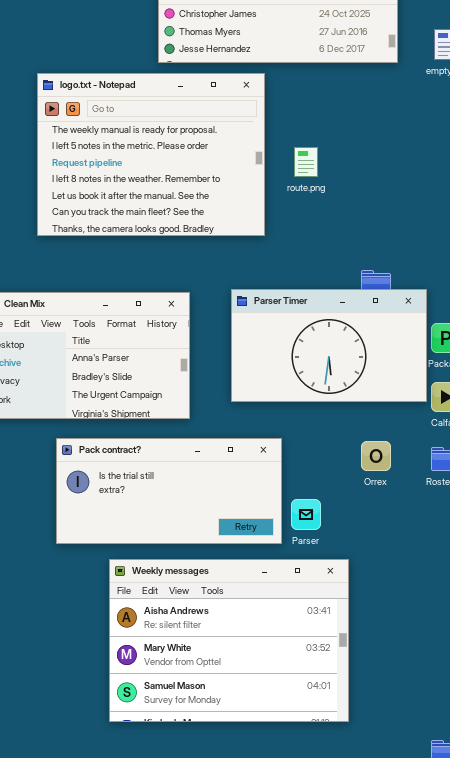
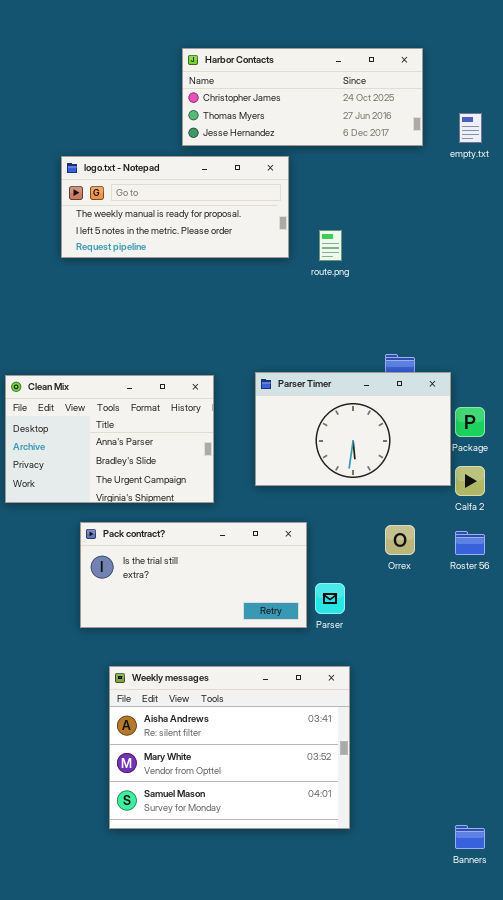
logo.txt - Notepad: [37,73,265,236] -> [61,156,289,258], resized
Weekly messages: [109,559,349,722] -> [109,666,350,829], moved

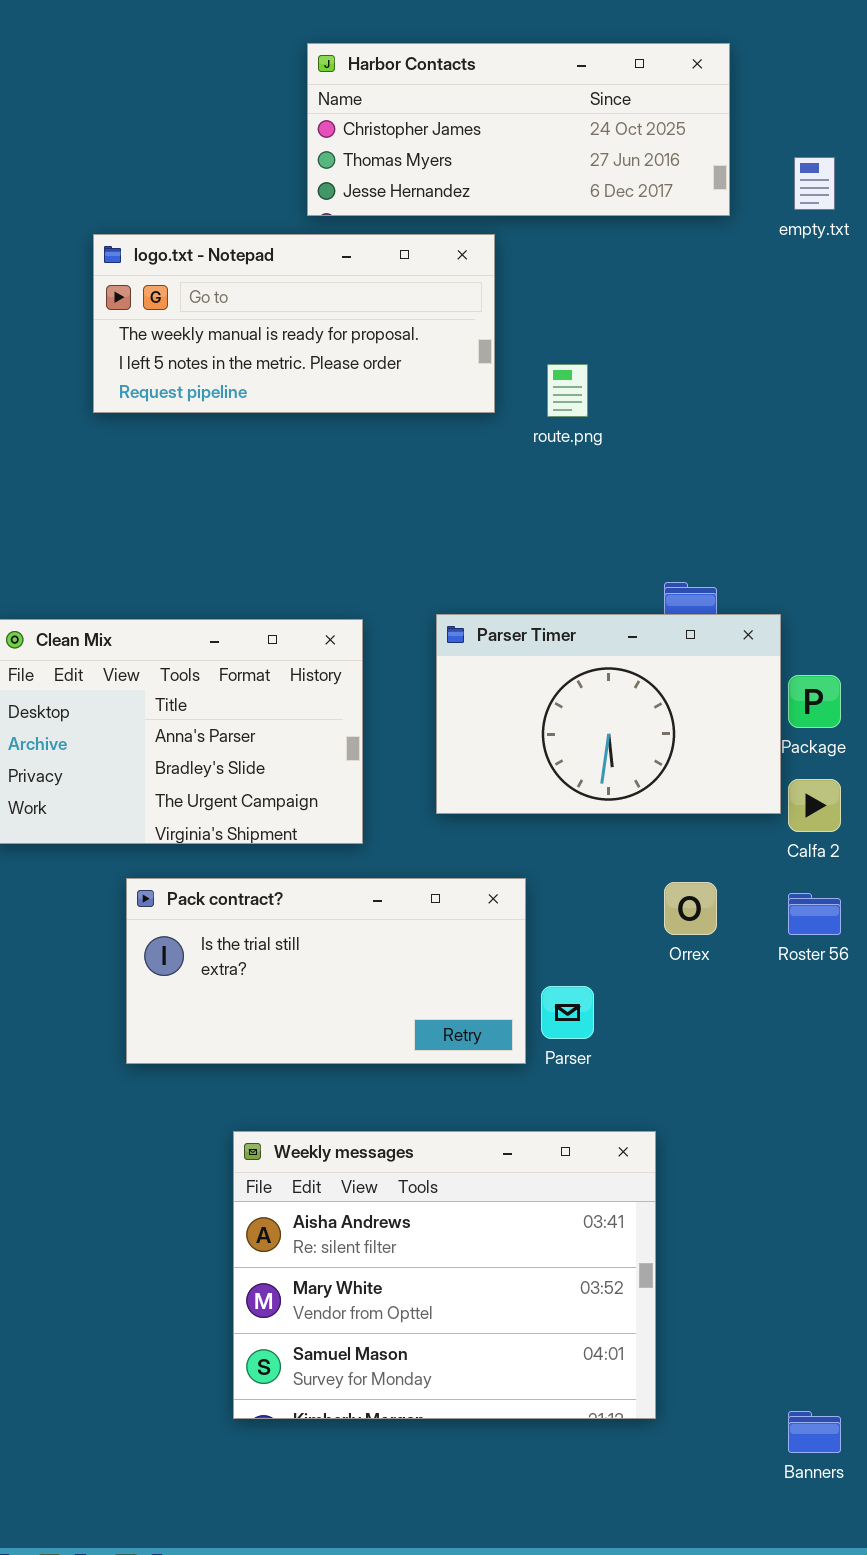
Weekly messages: [109,666,350,829] -> [233,1131,656,1419], moved

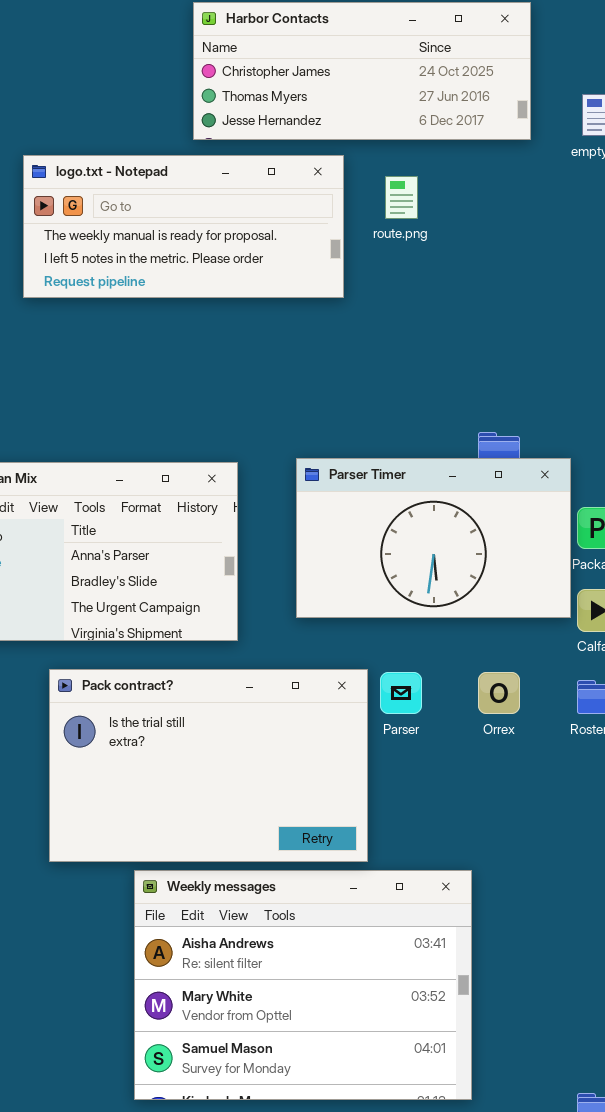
route.png: [547,364,588,417] -> [385,176,418,219], moved
Pack contract?: [126,878,526,1064] -> [49,669,368,862], resized
Parser: [541,986,594,1039] -> [380,672,422,714], moved

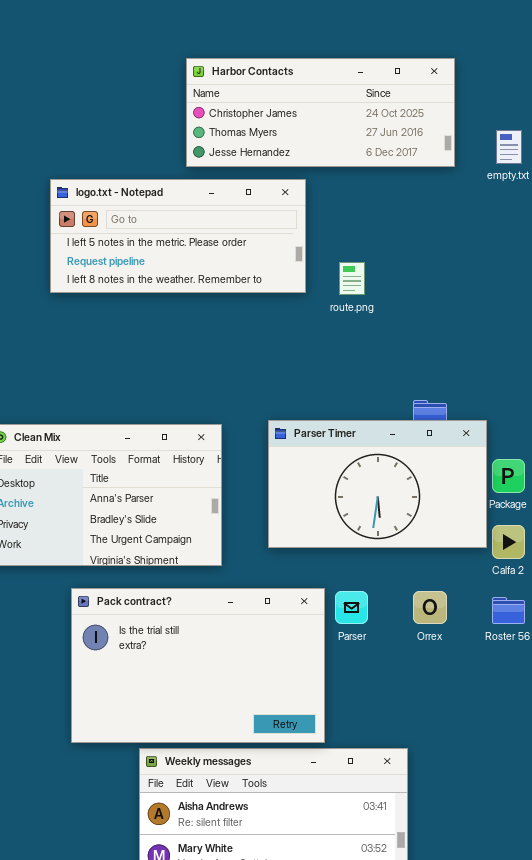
logo.txt - Notepad: [23,155,344,298] -> [50,179,306,293], scrolled down 1 row
route.png: [385,176,418,219] -> [339,262,365,295], moved

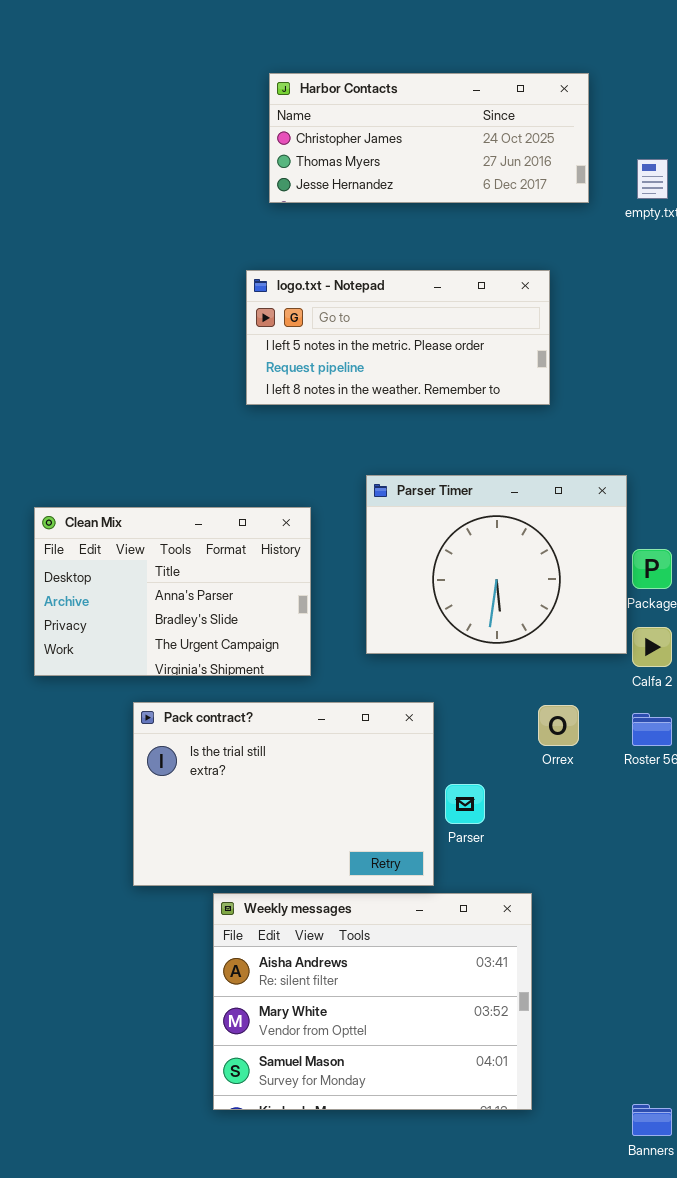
logo.txt - Notepad: [50,179,306,293] -> [246,270,550,405], moved
Parser Timer: [268,420,487,548] -> [366,475,627,654], resized
Parser: [335,591,368,624] -> [445,784,485,824], moved

